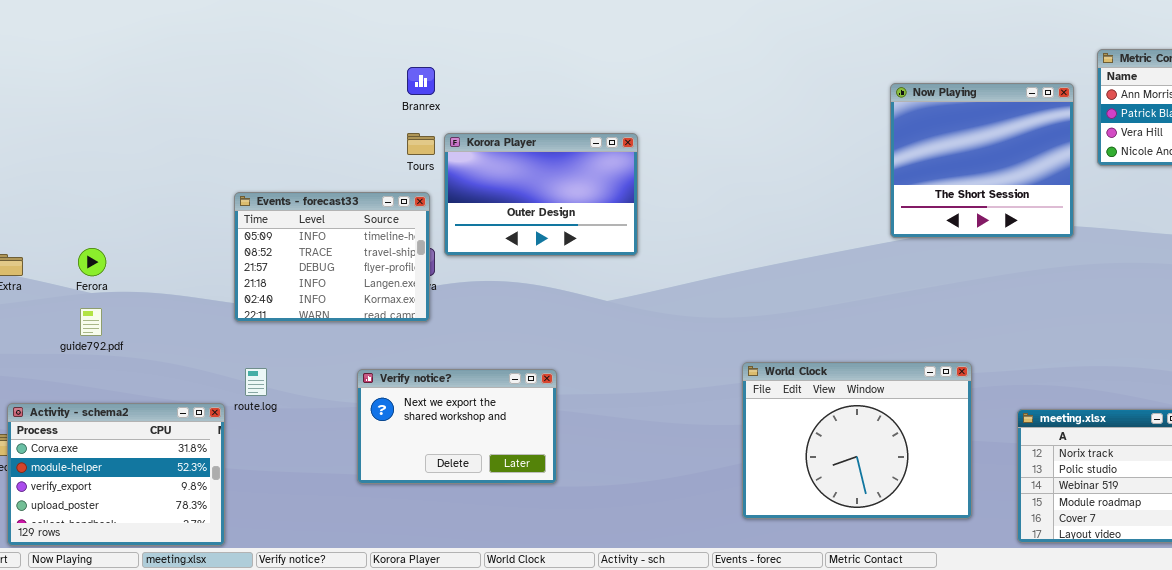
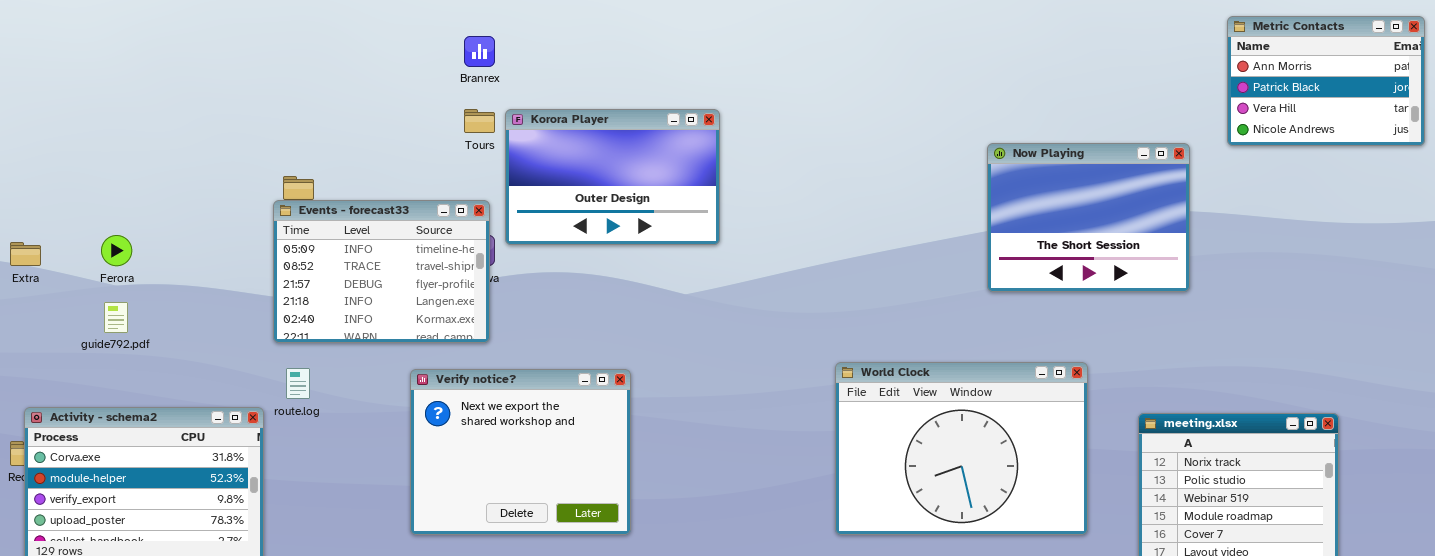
Now Playing: [890,83,1074,238] -> [987,143,1190,292], moved, resized
Events - forecast33: [234,192,430,322] -> [273,200,490,343], moved
Verify notice?: [357,369,557,484] -> [410,369,631,535], resized

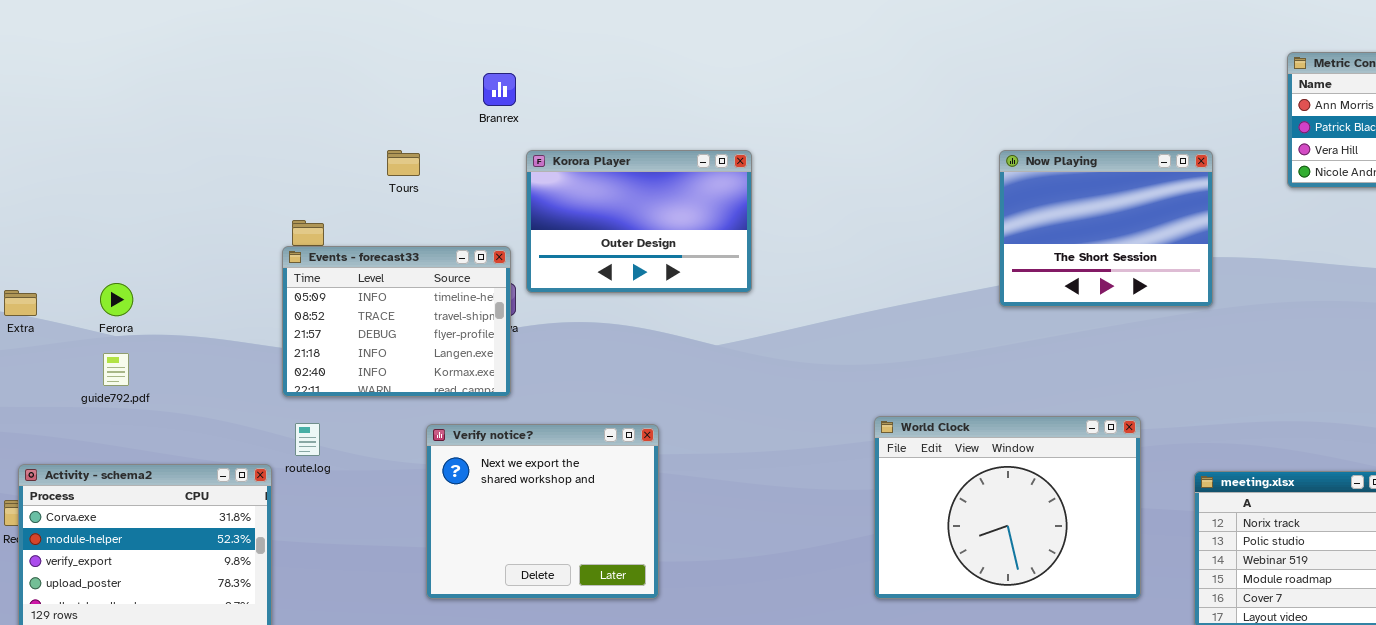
Tours: [464,109,495,133] -> [387,150,420,176], moved
Now Playing: [987,143,1190,292] -> [999,150,1213,307], moved

